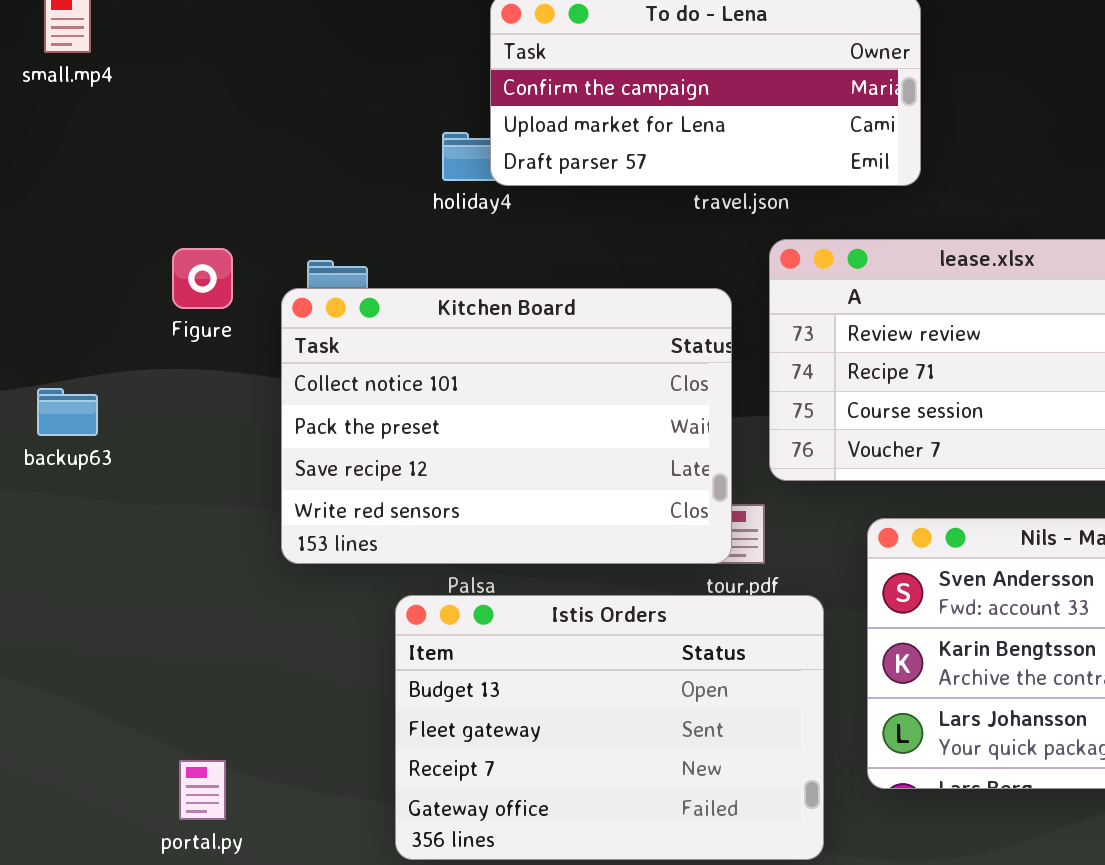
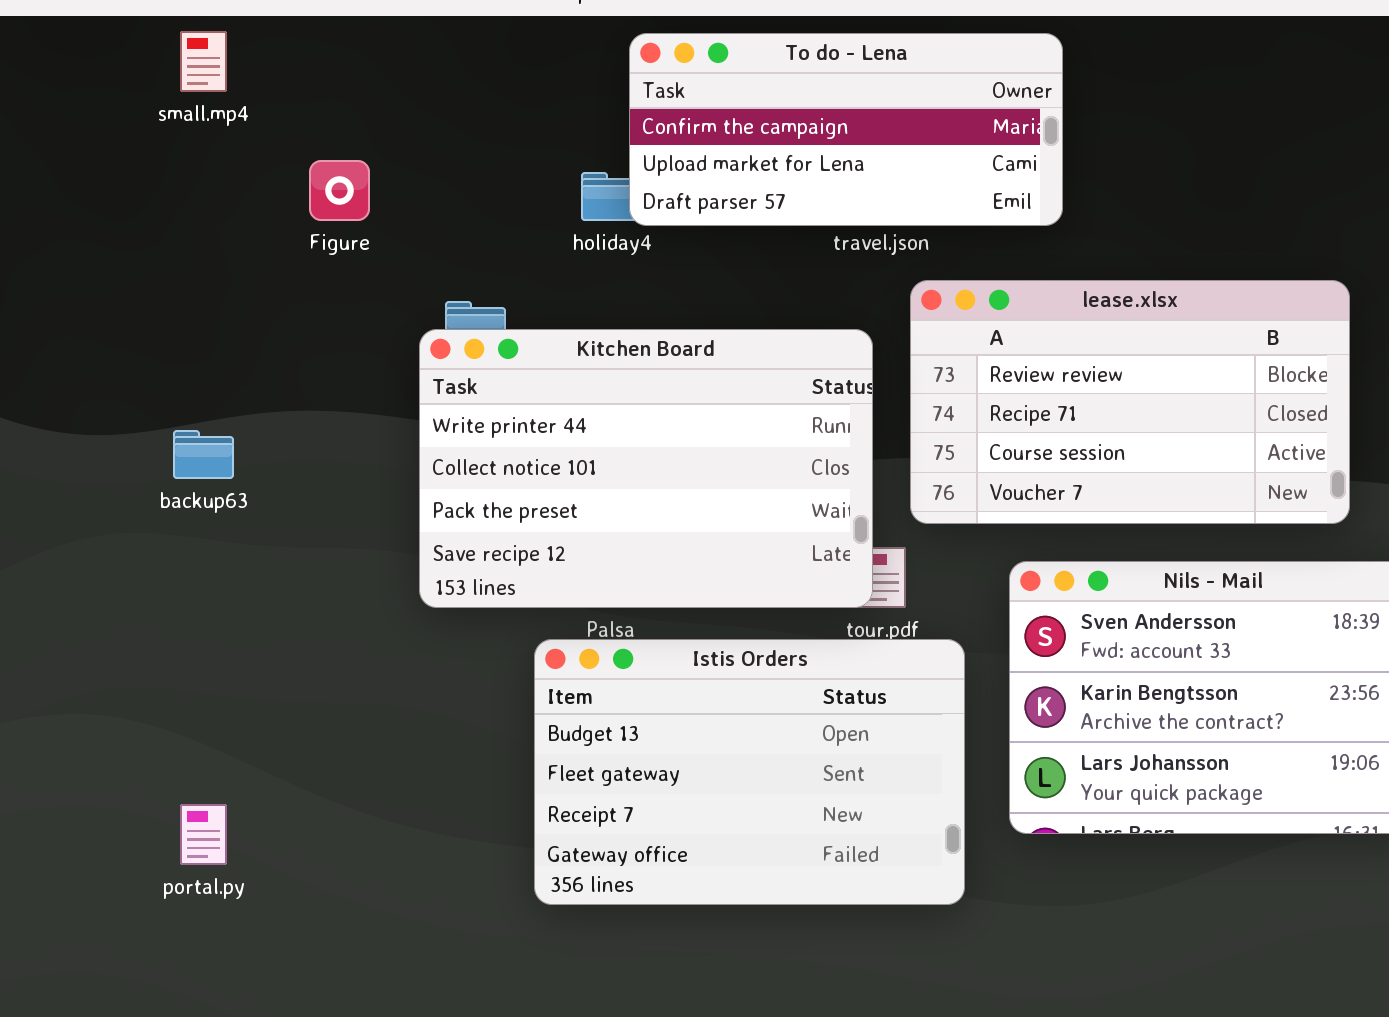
Figure: [172,248,233,309] -> [309,160,370,221], moved
Kitchen Board: [281,288,732,564] -> [419,329,873,608], scrolled up 1 row
portal.py: [179,760,226,820] -> [180,804,227,865], moved

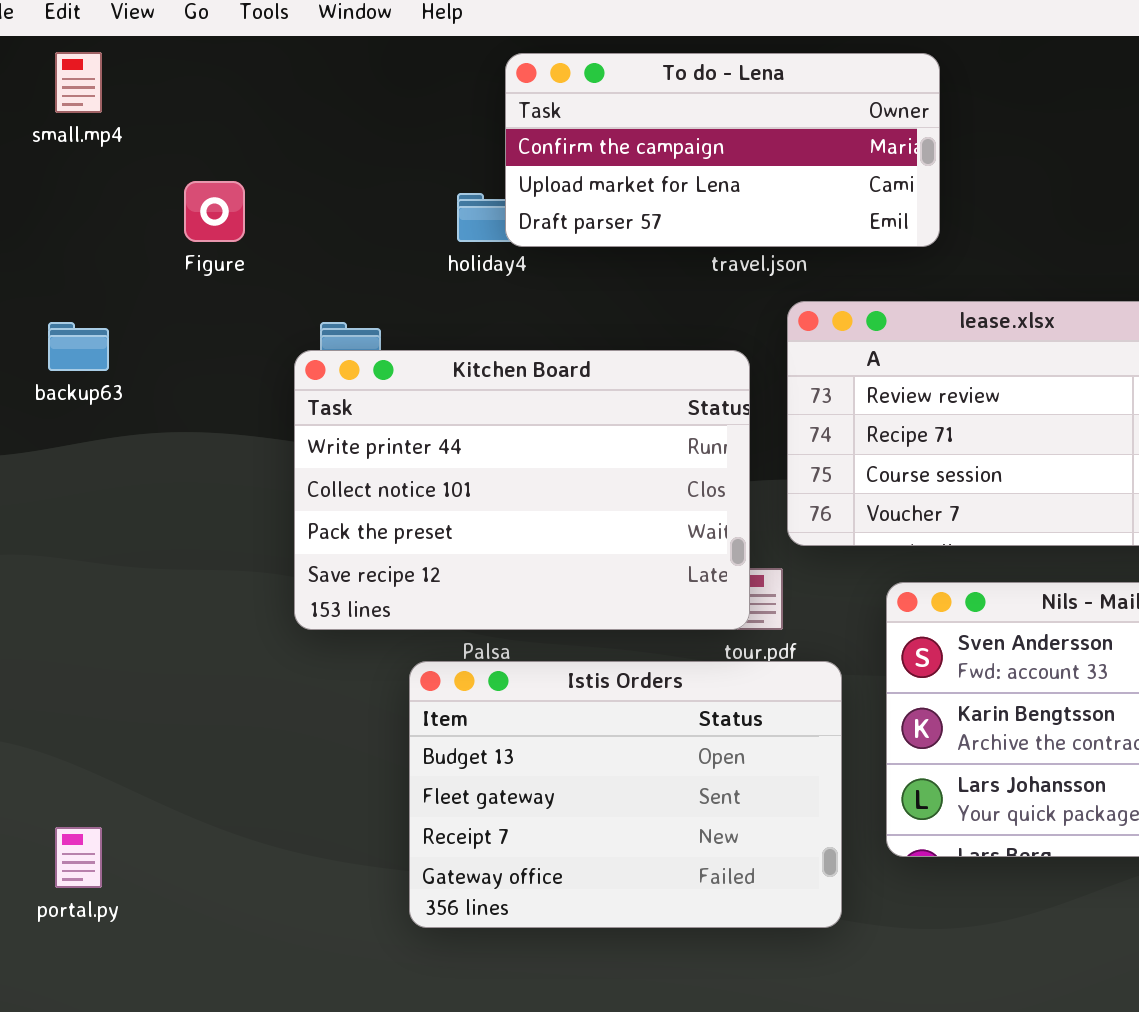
backup63: [173,430,234,479] -> [48,322,109,371], moved

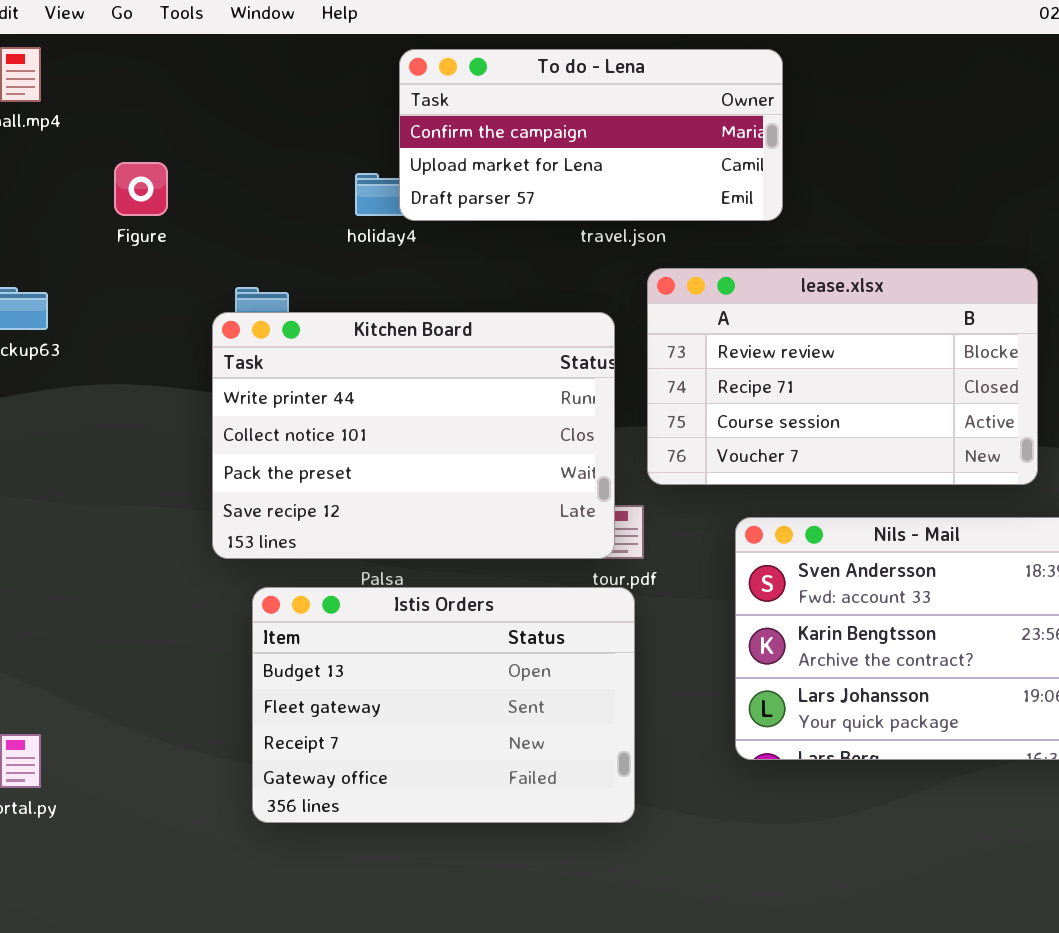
Istis Orders: [409,661,842,928] -> [252,587,635,823], moved

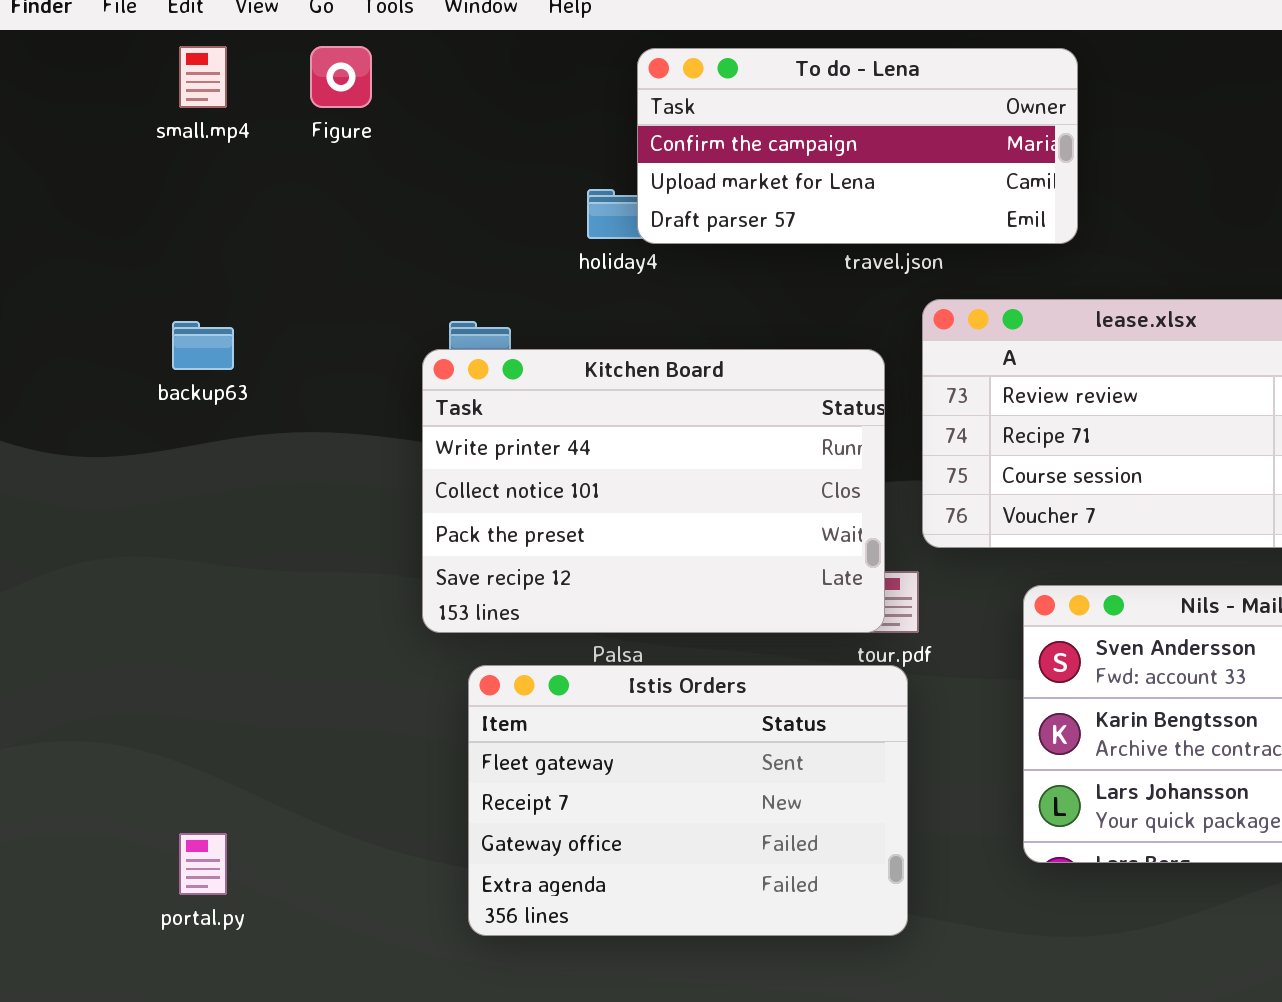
Figure: [114,162,168,216] -> [310,46,372,108], moved
Istis Orders: [252,587,635,823] -> [468,665,908,936], scrolled down 1 row

